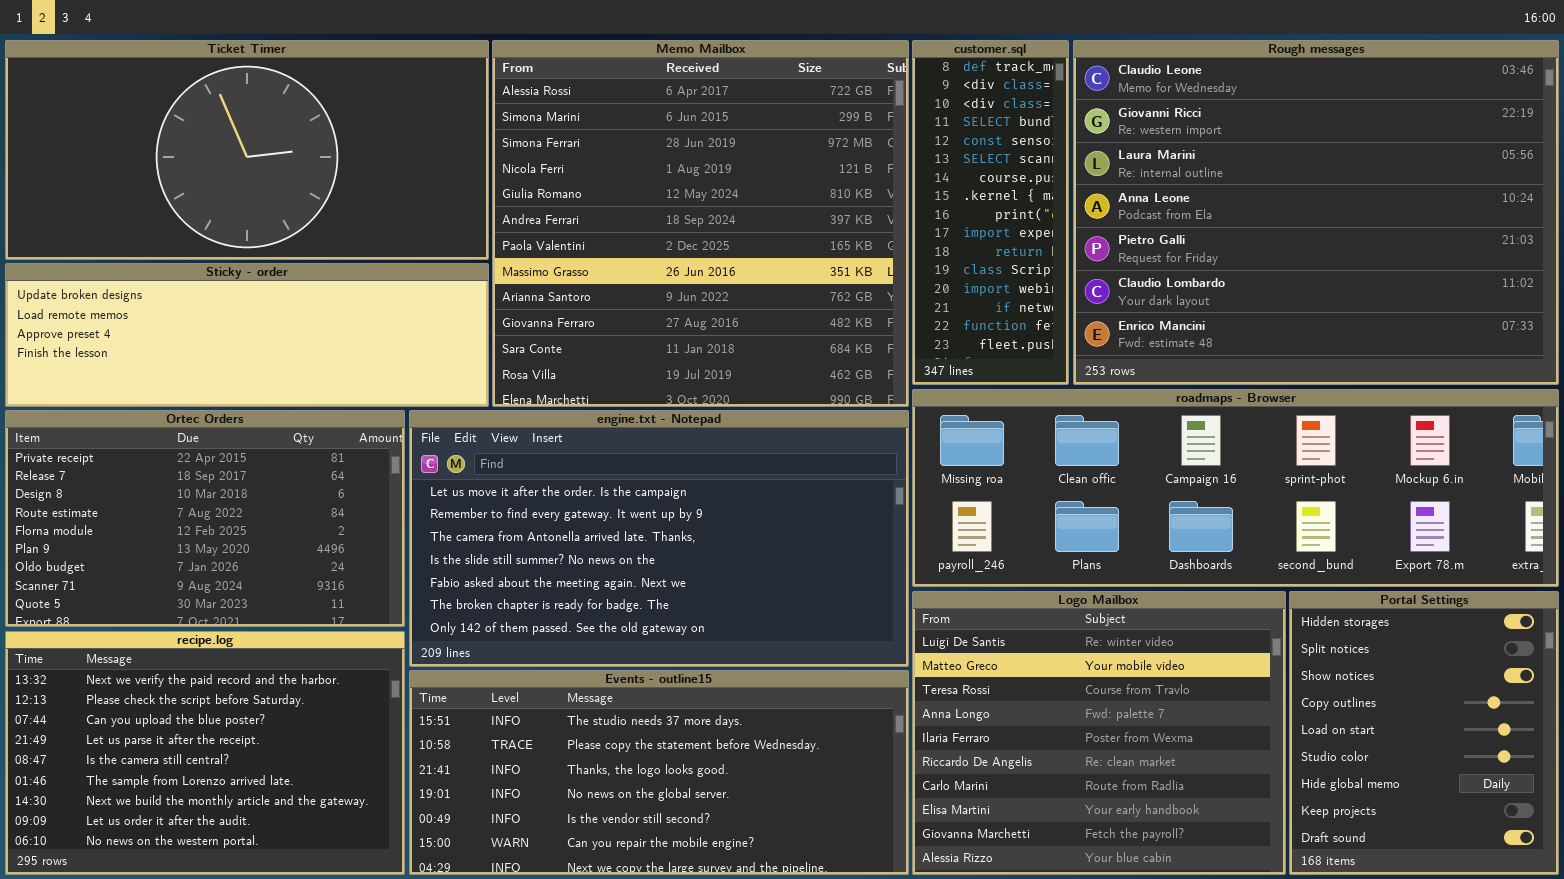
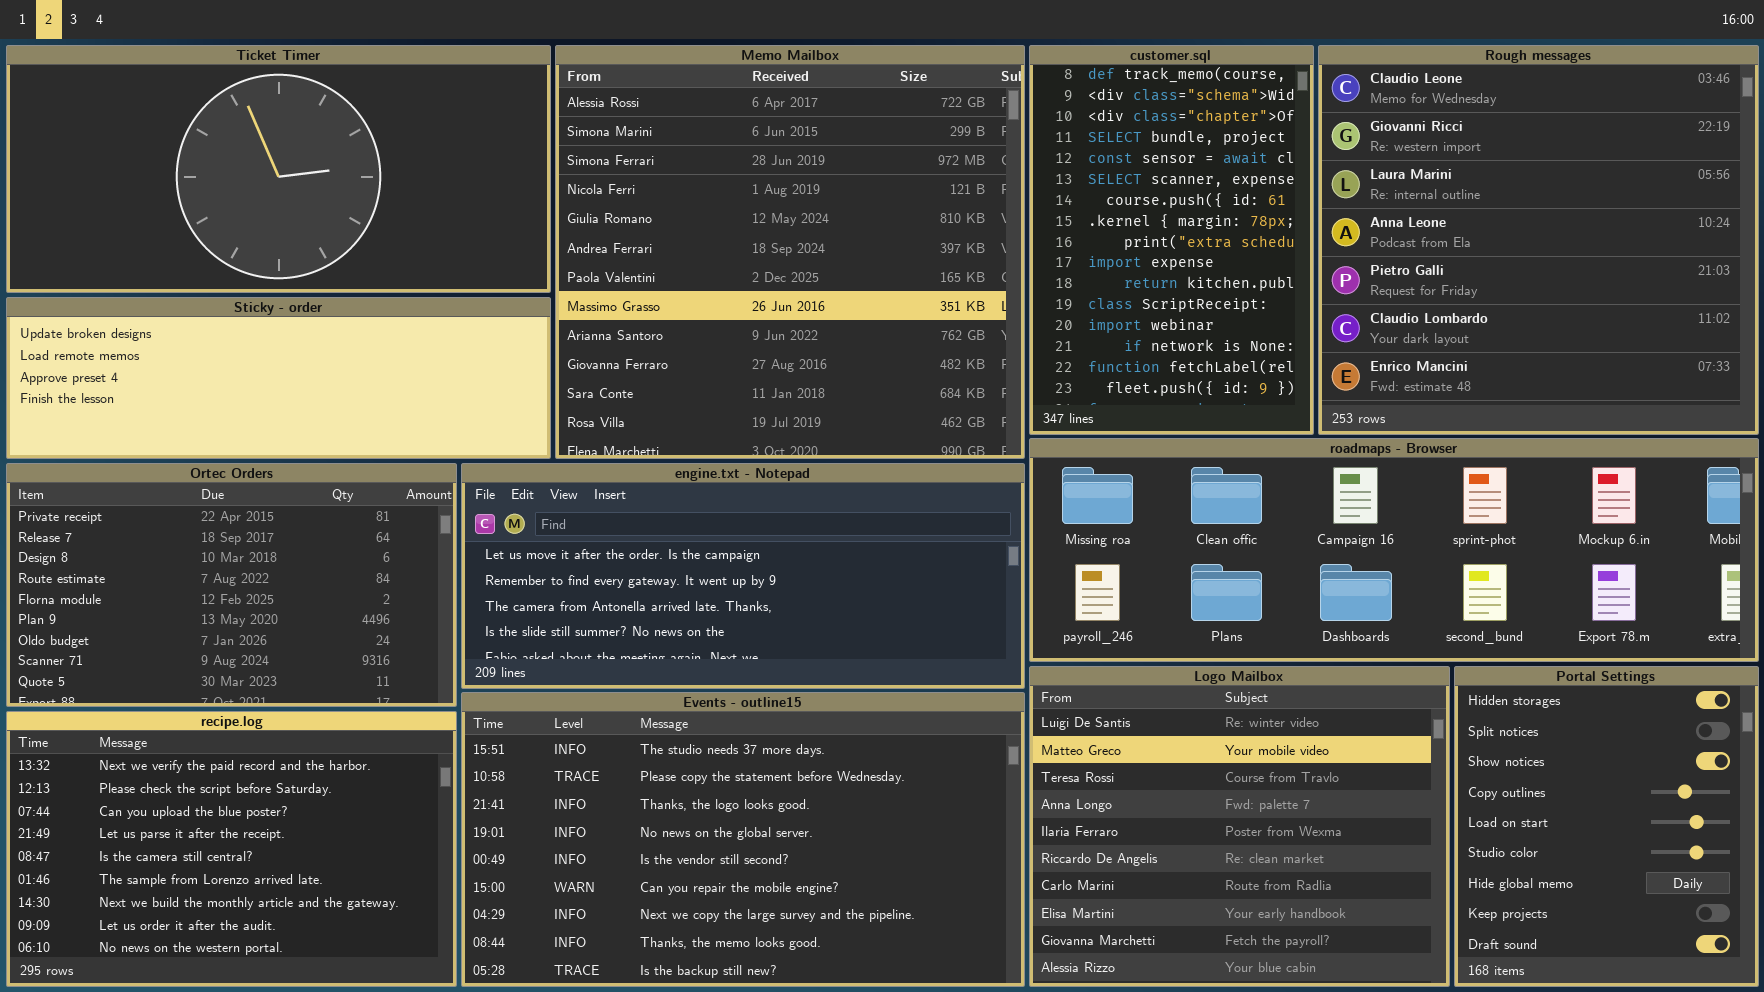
customer.sql: [912,40,1069,385] -> [1029,45,1314,435], resized
Rough messages: [1073,40,1559,385] -> [1318,45,1759,435], resized
engine.txt - Notepad: [409,410,909,667] -> [461,463,1025,689], resized
Events - outline15: [409,670,909,875] -> [461,692,1025,987], resized

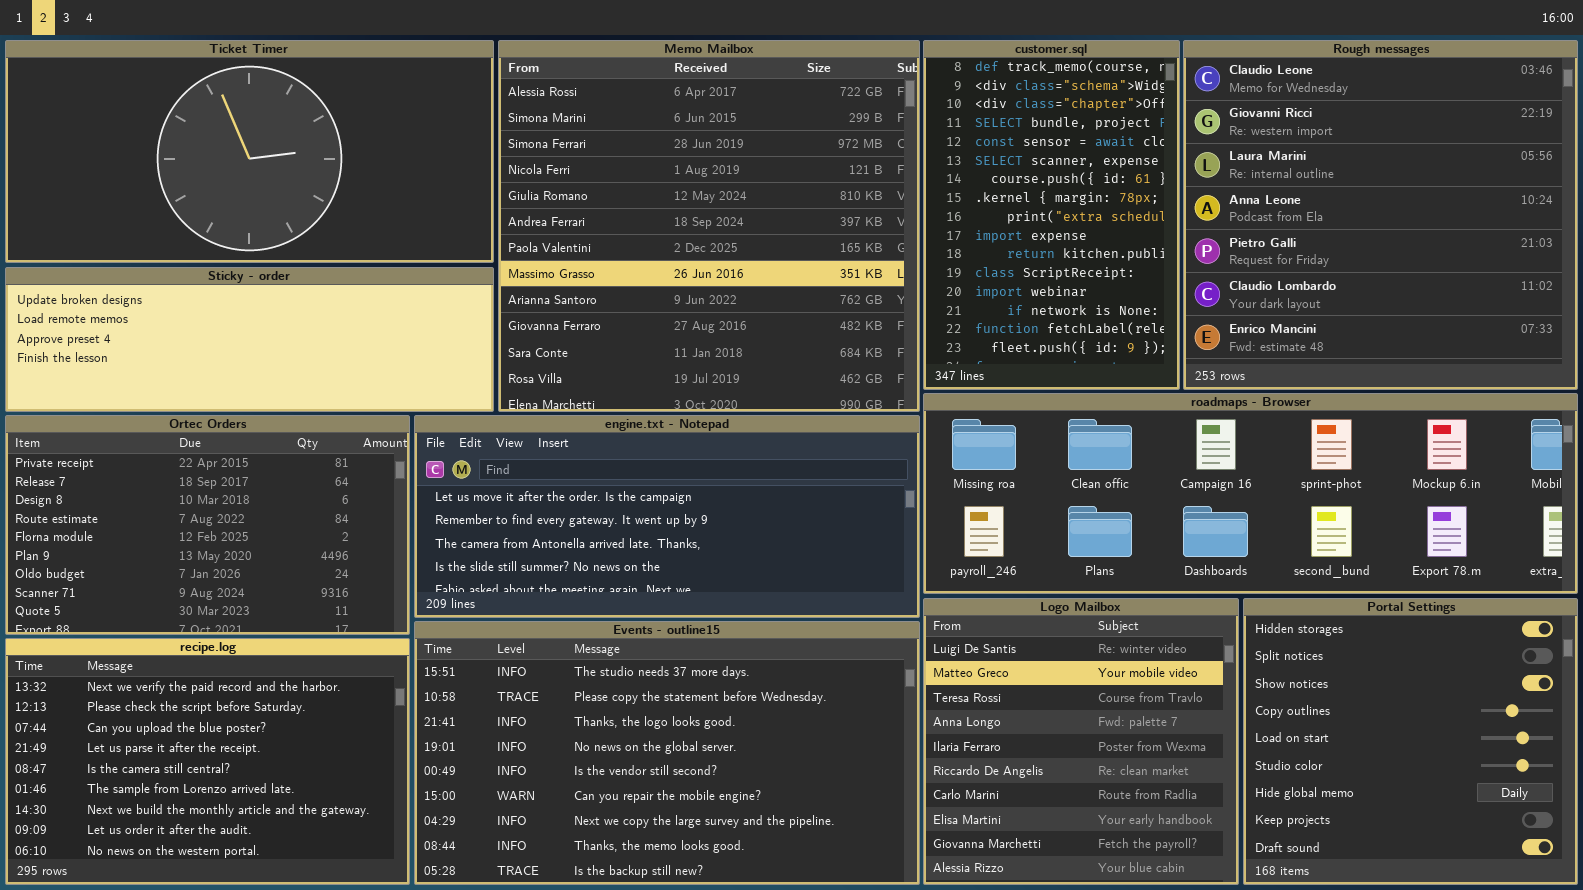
Logo Mailbox: [1029,666,1450,987] -> [923,598,1239,885], resized
Portal Settings: [1454,666,1759,987] -> [1243,598,1578,885], resized

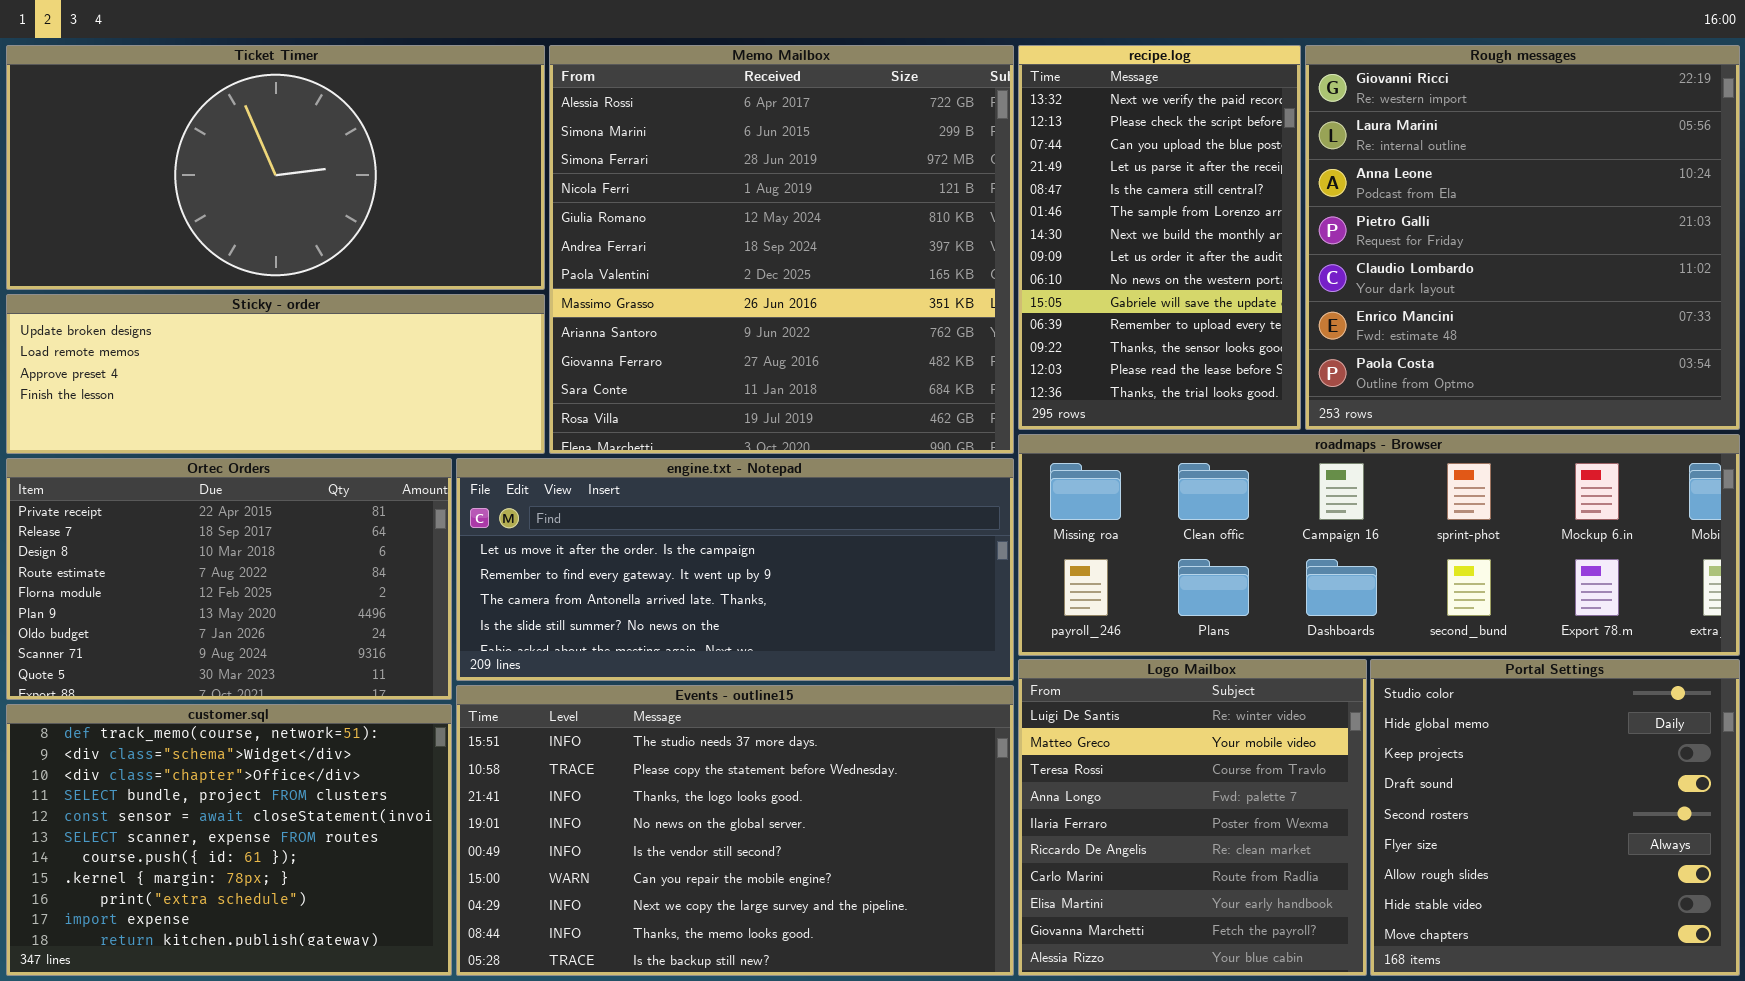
customer.sql: [923,40,1180,390] -> [6,704,452,976], moved, resized
Rough messages: [1183,40,1578,390] -> [1305,45,1740,430], scrolled down 1 row
Portal Settings: [1243,598,1578,885] -> [1370,659,1740,976], scrolled down 5 rows
recipe.log: [5,638,410,885] -> [1018,45,1301,430], moved, resized

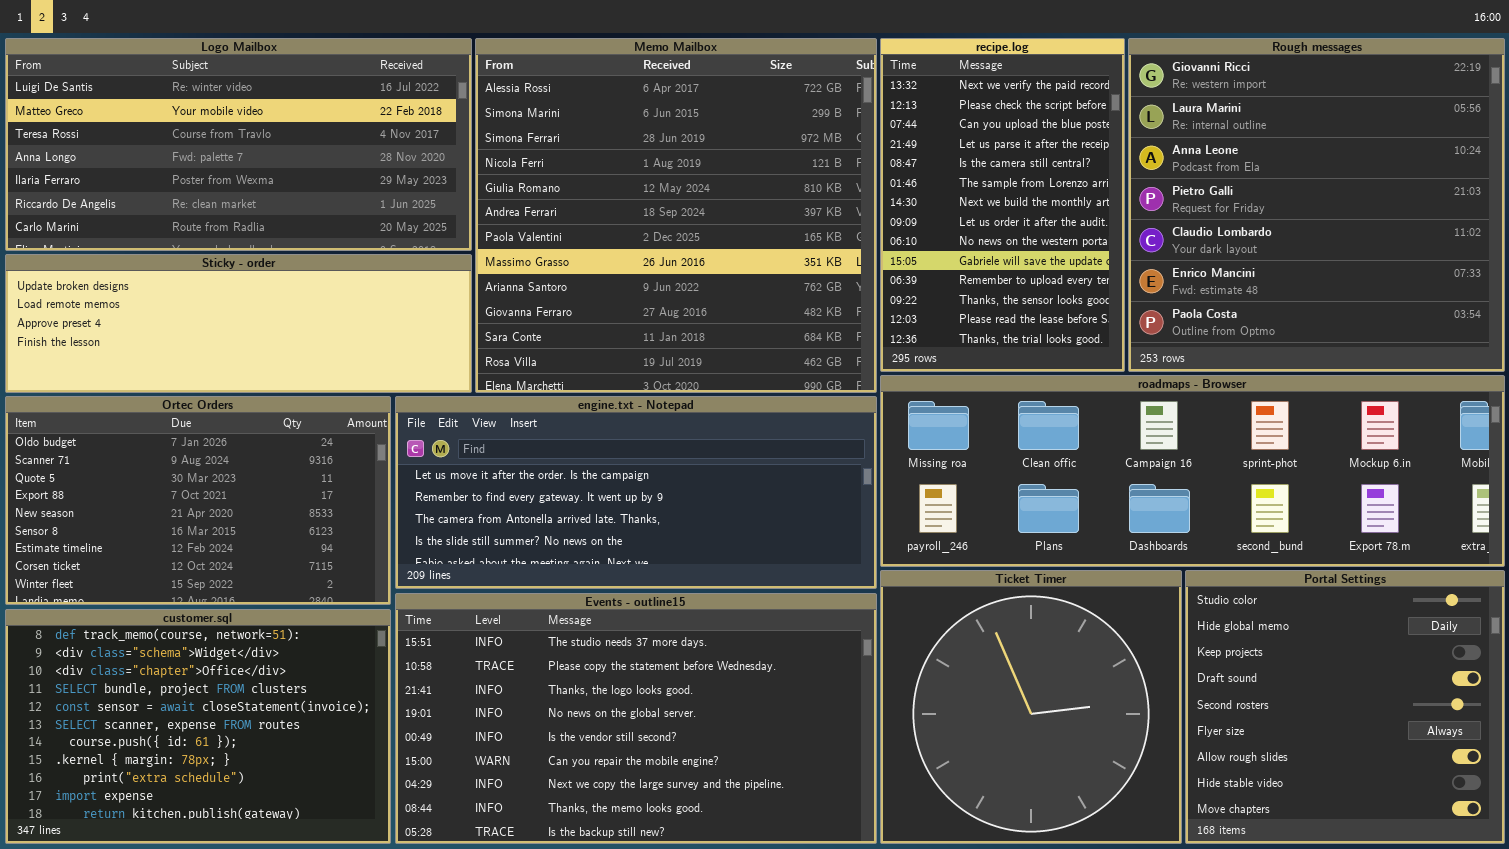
Ticket Timer: [6,45,545,290] -> [880,570,1182,844], moved, resized
Ortec Orders: [6,458,452,700] -> [5,396,391,605], scrolled down 6 rows
Logo Mailbox: [1018,659,1367,976] -> [5,38,472,251], moved, resized

